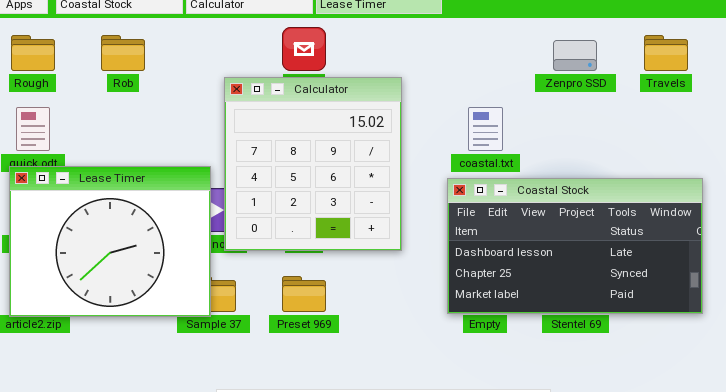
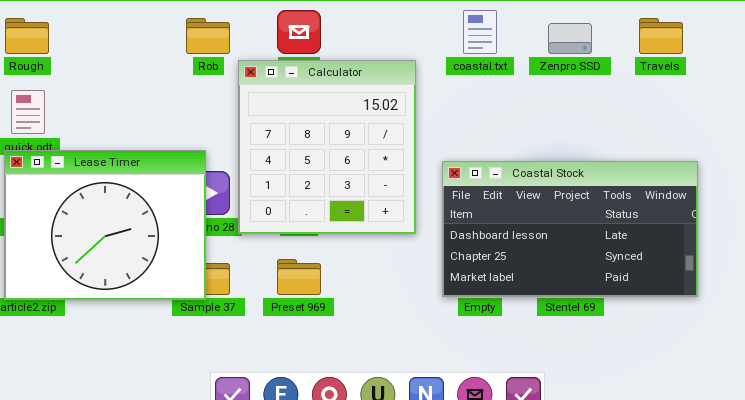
Rob: [101,35,145,71] -> [186,18,230,54], moved
Calculator: [224,77,402,251] -> [238,60,416,234], moved
coastal.txt: [468,107,503,151] -> [463,10,497,54], moved

